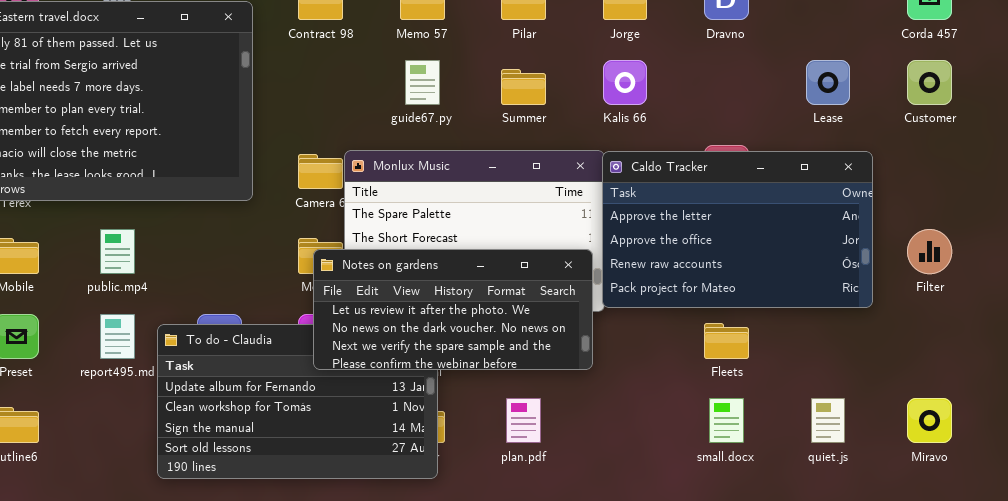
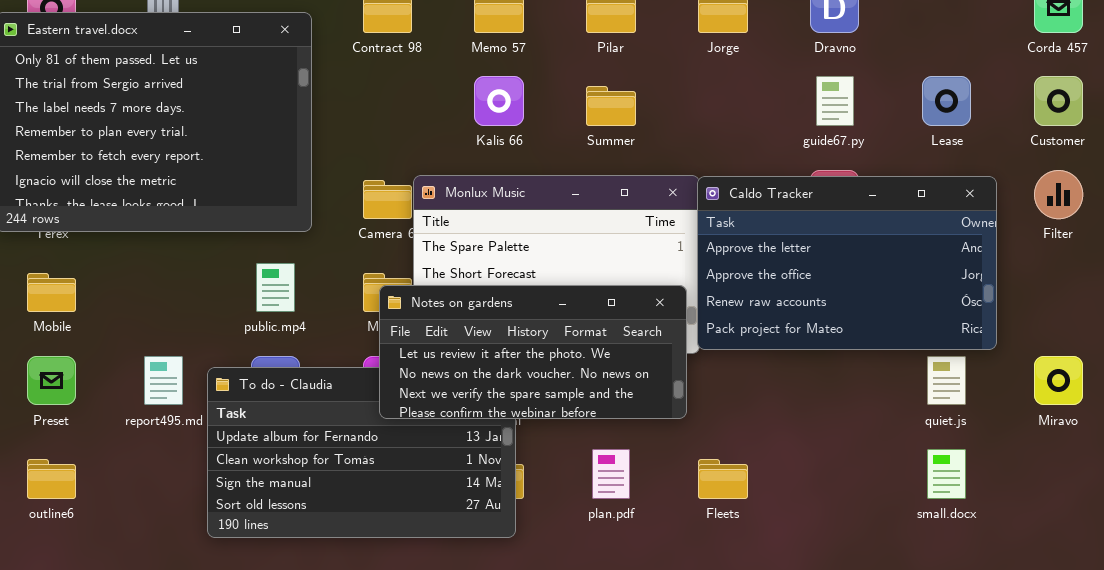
guide67.py: [405,60,440,105] -> [816,76,854,126], moved
Kalis 66: [603,60,647,105] -> [474,76,524,126], moved
public.mp4: [100,229,135,274] -> [256,263,295,312], moved
Filter: [907,229,952,274] -> [1034,170,1083,219], moved
Fleets: [704,323,749,359] -> [698,459,748,499], moved
small.docx: [709,398,744,443] -> [927,449,966,499], moved
quiet.js: [811,398,845,443] -> [927,356,966,405], moved
Miravo: [907,398,952,443] -> [1034,356,1083,405], moved

